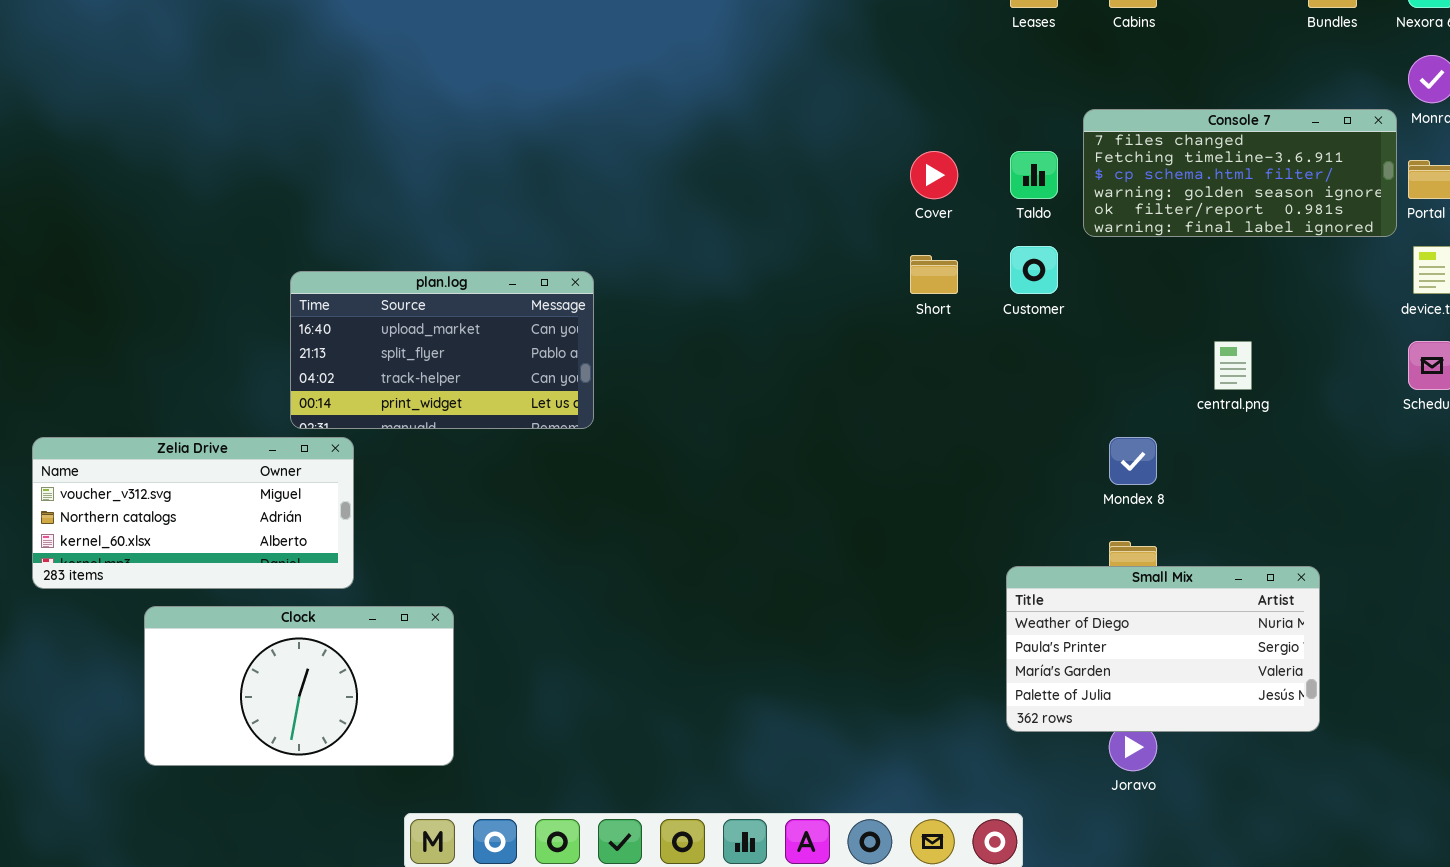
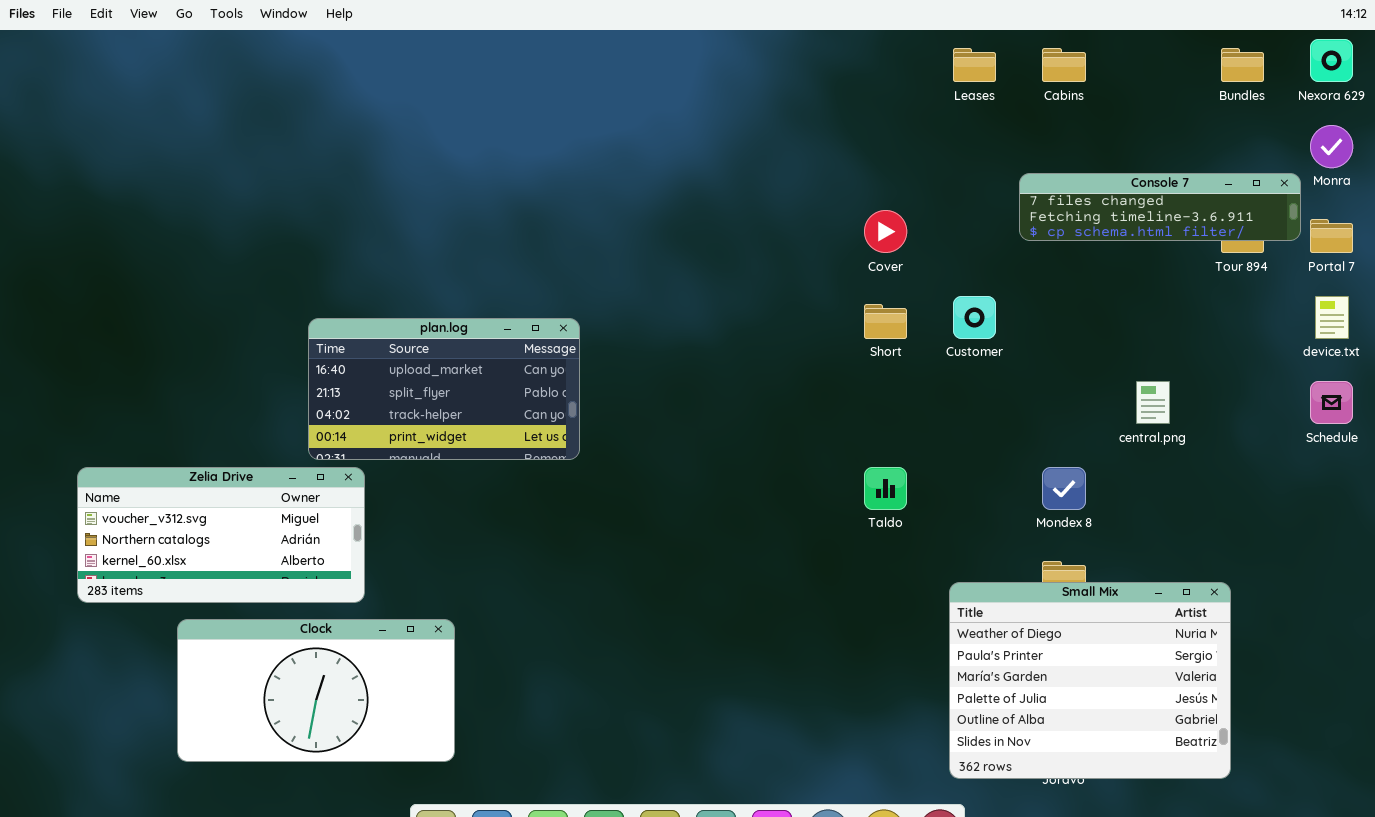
Console 7: [1083,109,1397,237] -> [1019,173,1301,241], resized
Taldo: [1010,151,1058,199] -> [864,467,907,510], moved
Small Mix: [1006,566,1320,732] -> [949,582,1231,779], resized

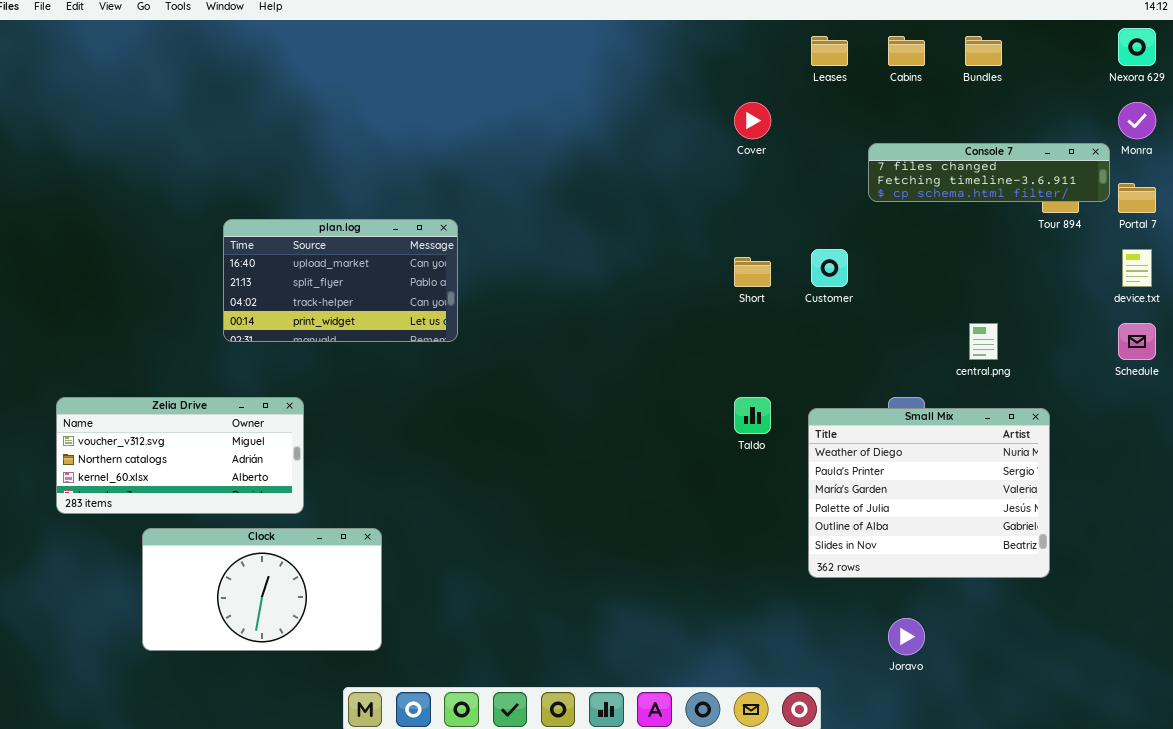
Bundles: [1221,48,1264,82] -> [965,36,1002,66], moved
Cover: [864,210,907,253] -> [734,102,771,139], moved
plan.log: [308,318,580,460] -> [223,219,458,342], moved
Small Mix: [949,582,1231,779] -> [808,408,1050,578], moved

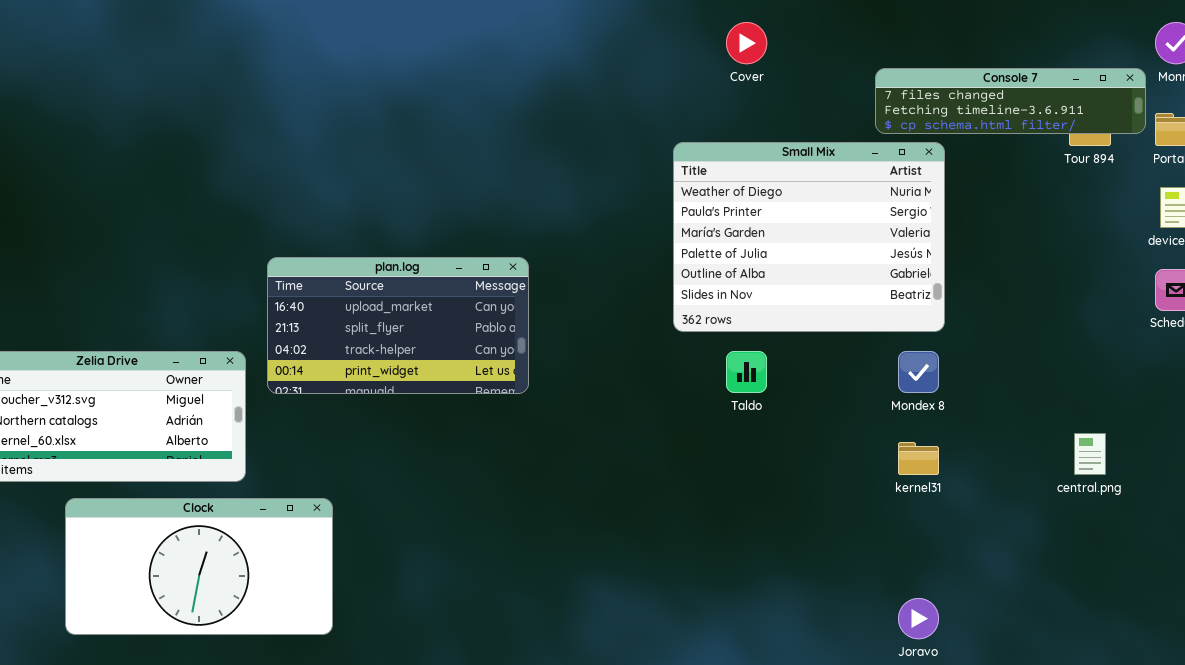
plan.log: [223,219,458,342] -> [267,257,529,394], moved
central.png: [969,323,998,360] -> [1074,433,1106,475], moved
Small Mix: [808,408,1050,578] -> [673,142,945,332], moved

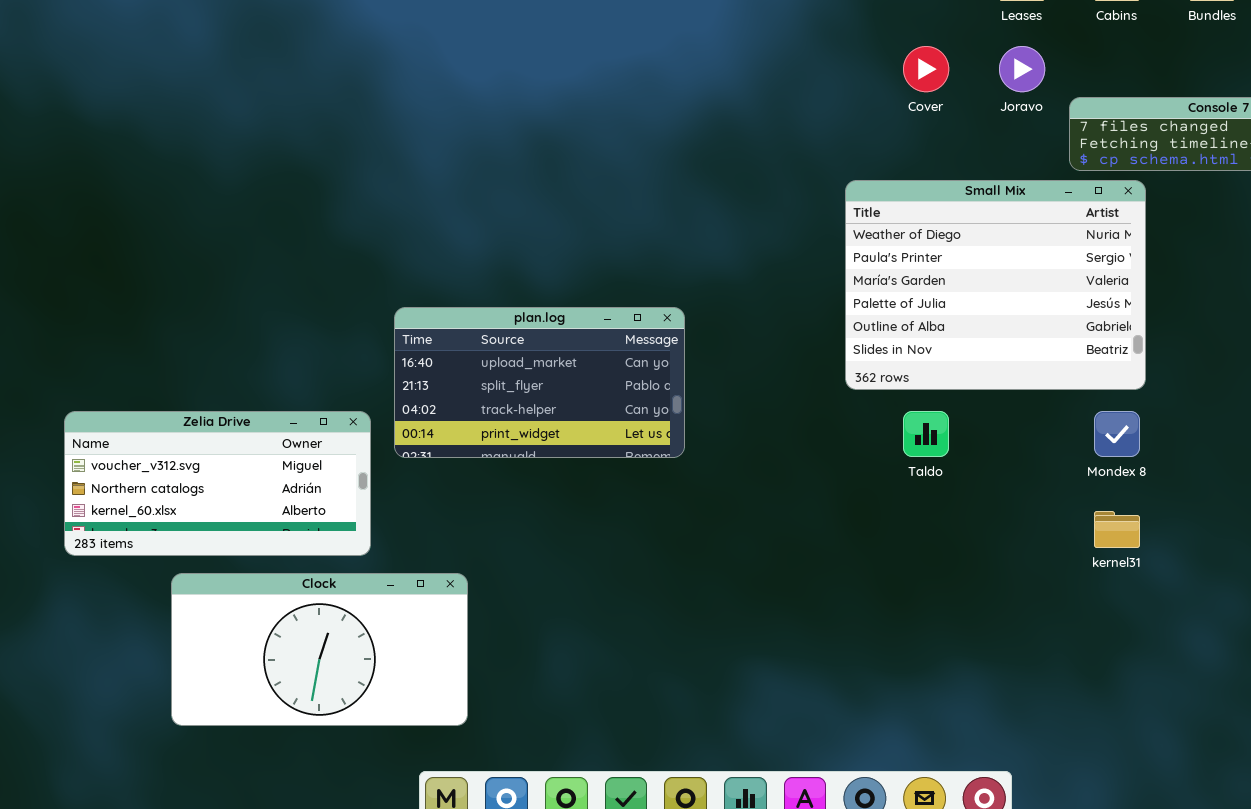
Joravo: [898,598,939,639] -> [999,46,1045,92], moved

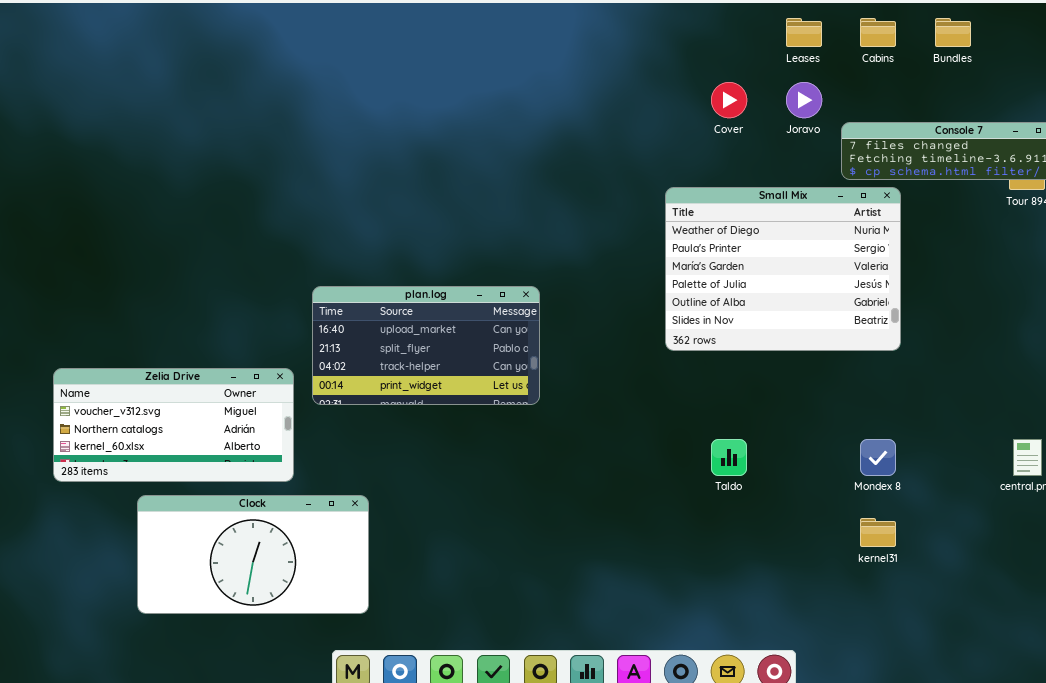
Taldo: [903,411,949,457] -> [711,439,747,476], moved
Mondex 8: [1094,411,1140,457] -> [860,439,896,476], moved
kernel31: [1094,511,1140,548] -> [860,518,896,547], moved

